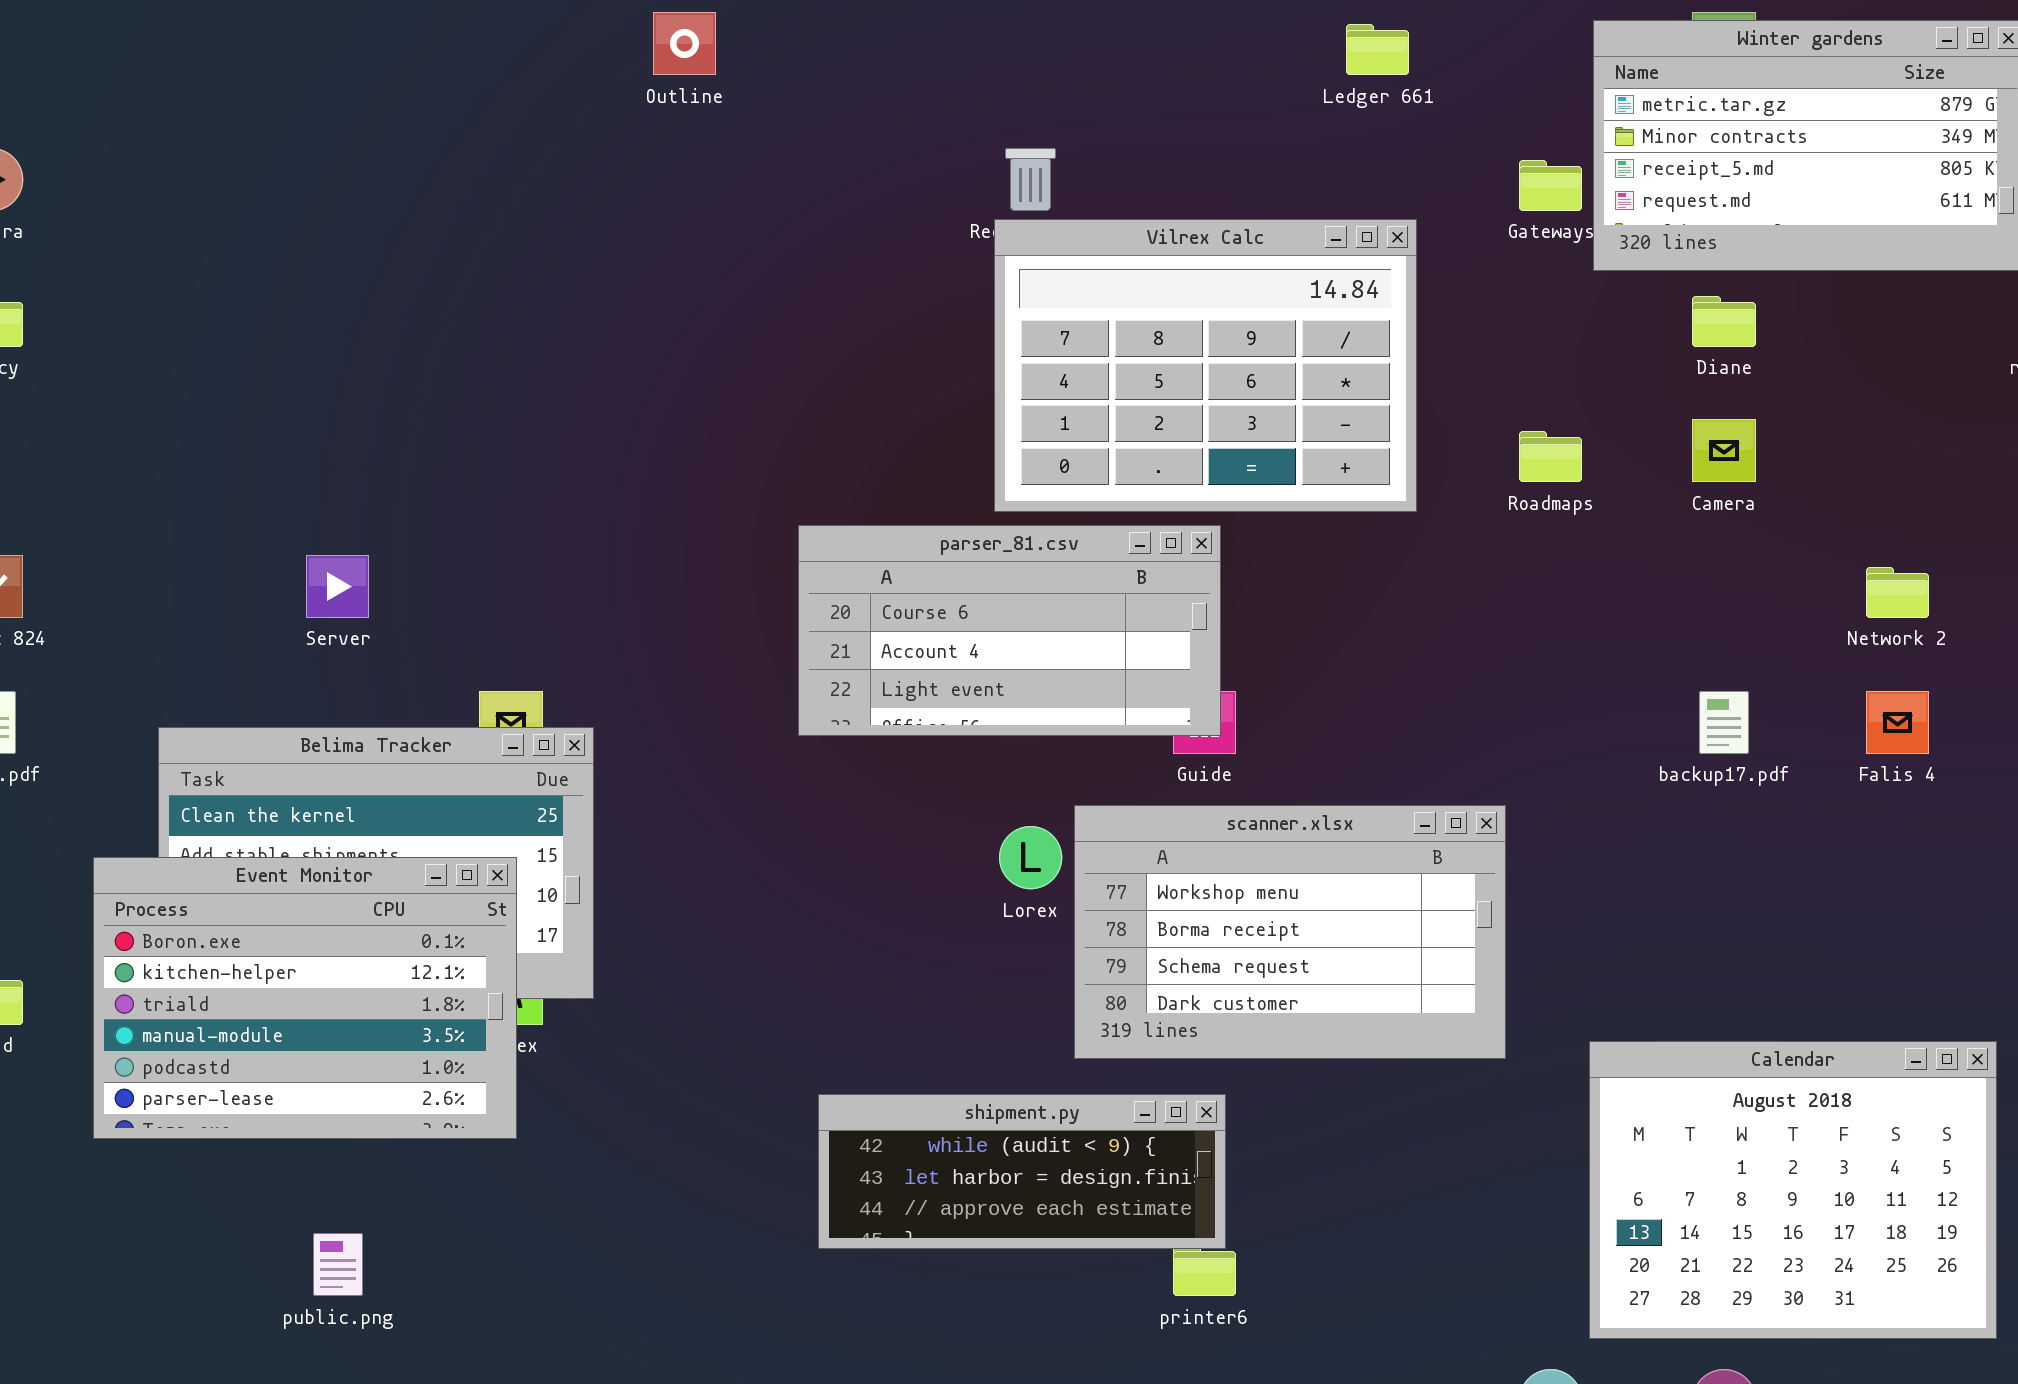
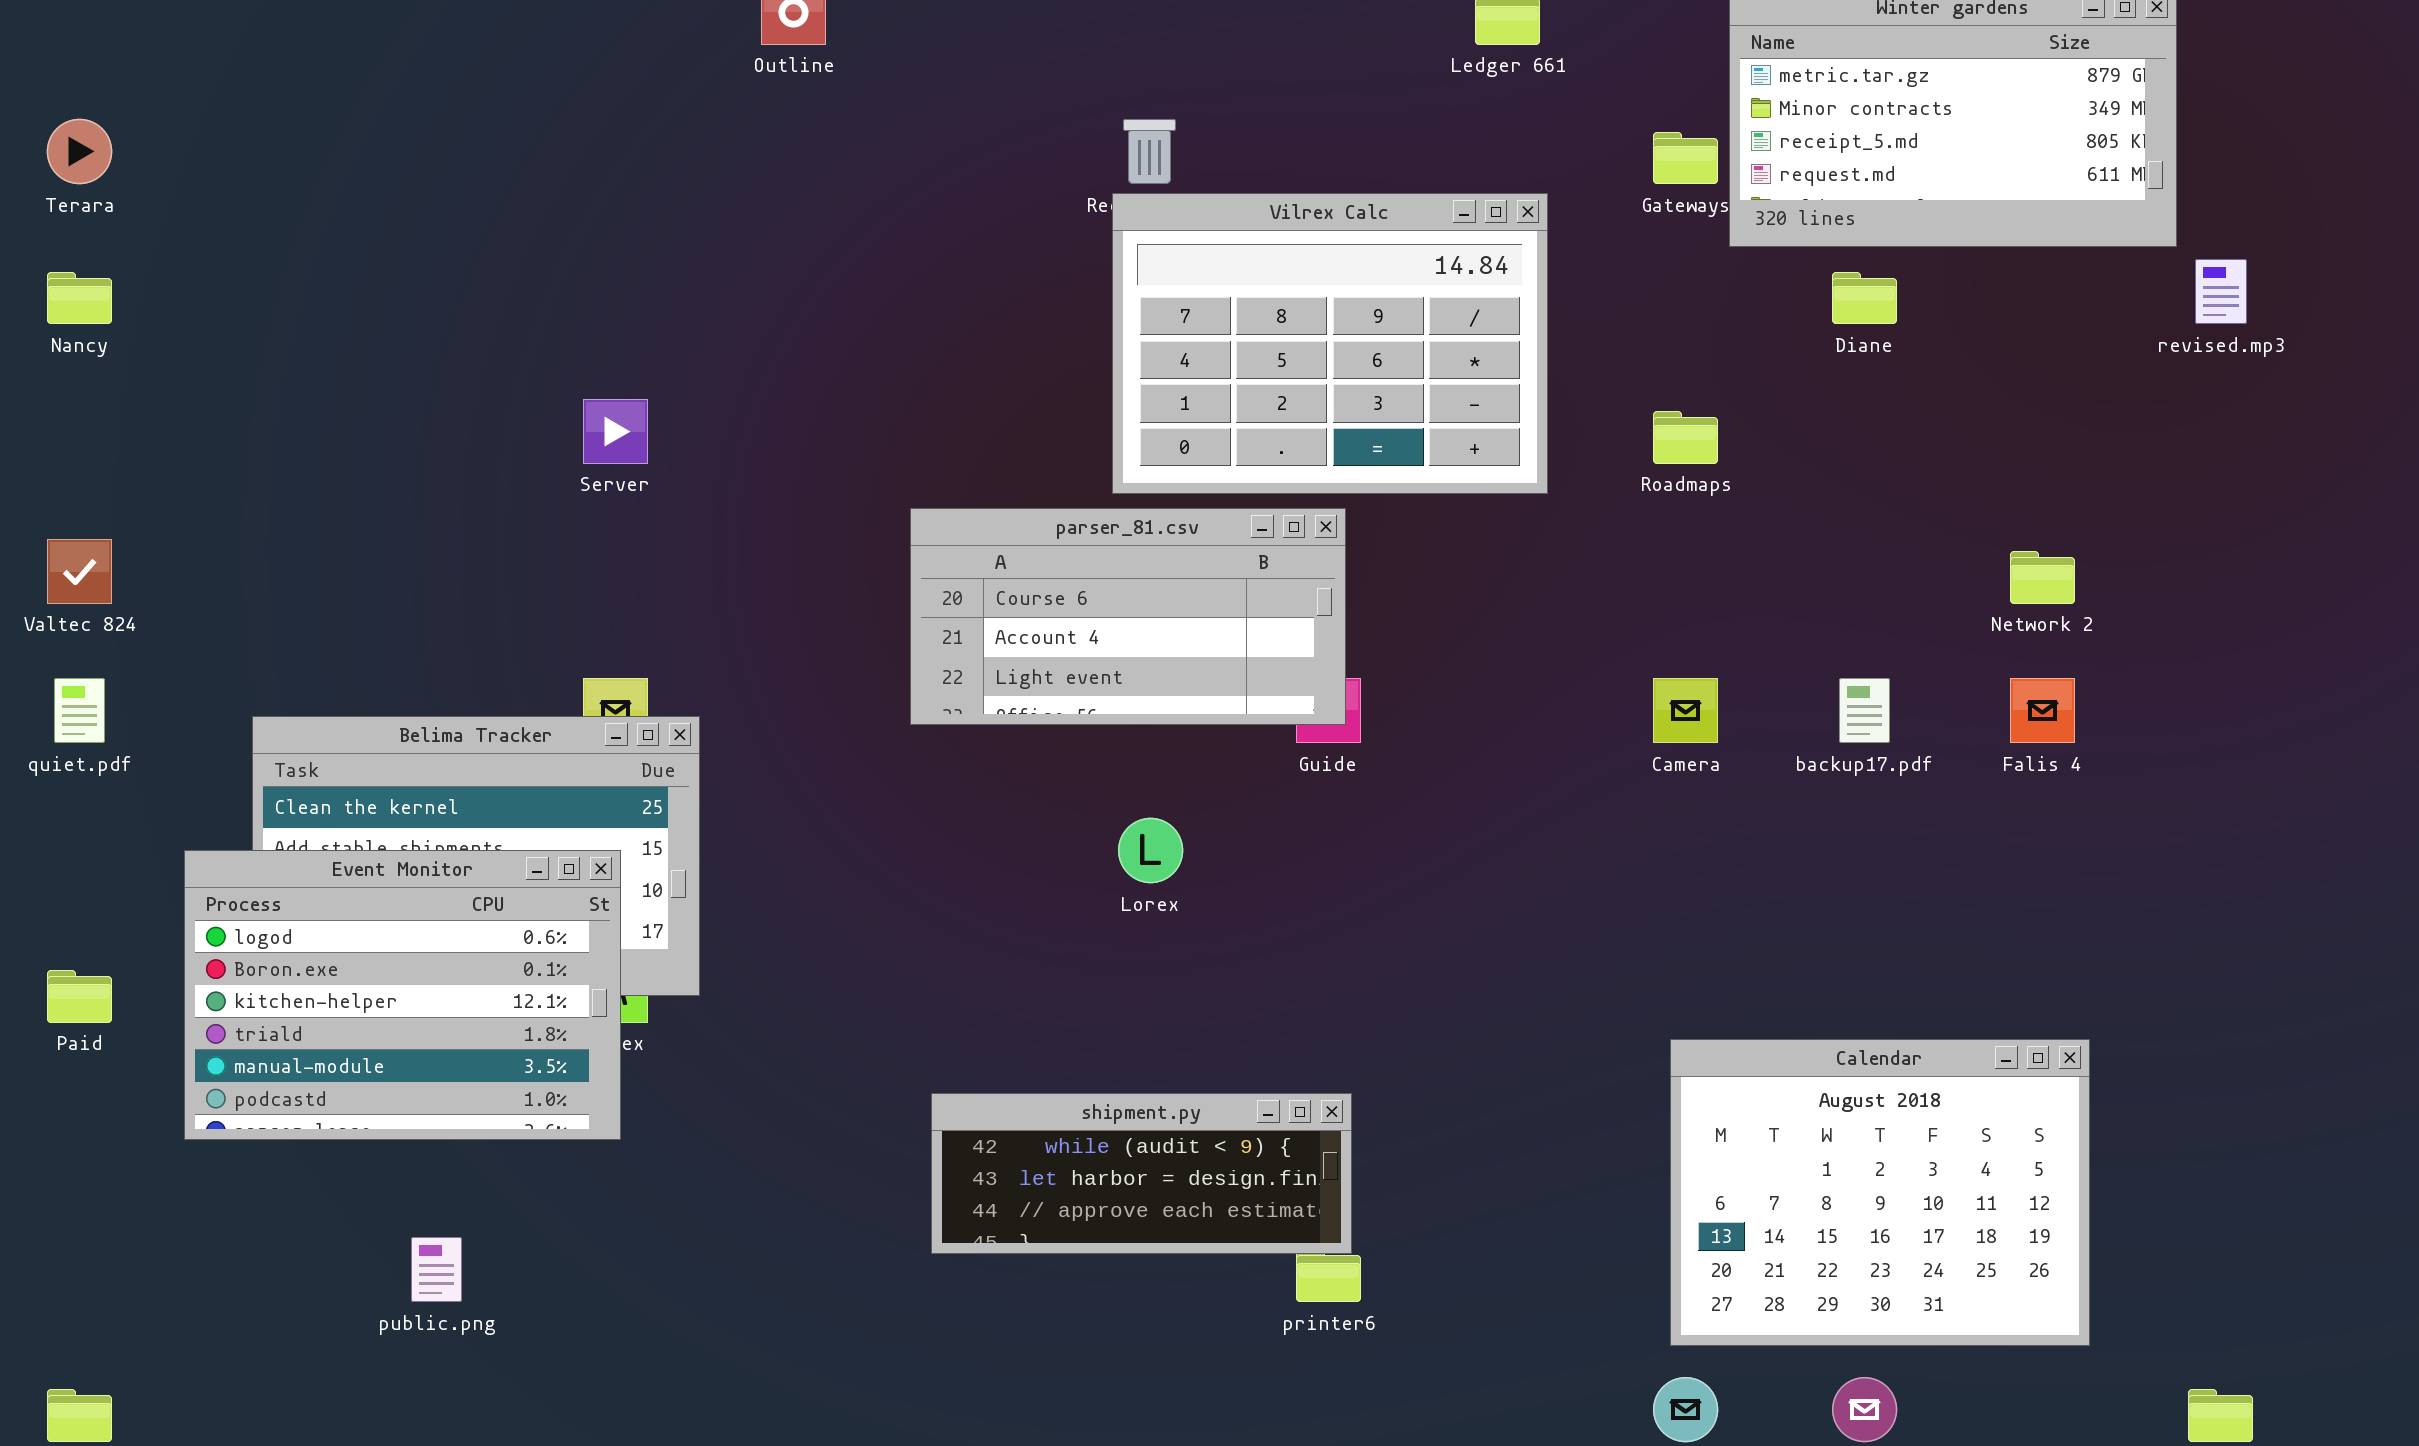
Camera: [1692,419,1756,482] -> [1653,678,1718,743], moved
Server: [306,555,369,618] -> [583,399,648,464], moved
scanner.xlsx: [1074,805,1506,1059] -> none, closed
Event Monitor: [93,857,517,1139] -> [184,850,621,1140], scrolled up 1 row
Calendar: [1589,1041,1997,1339] -> [1670,1039,2090,1346], moved

